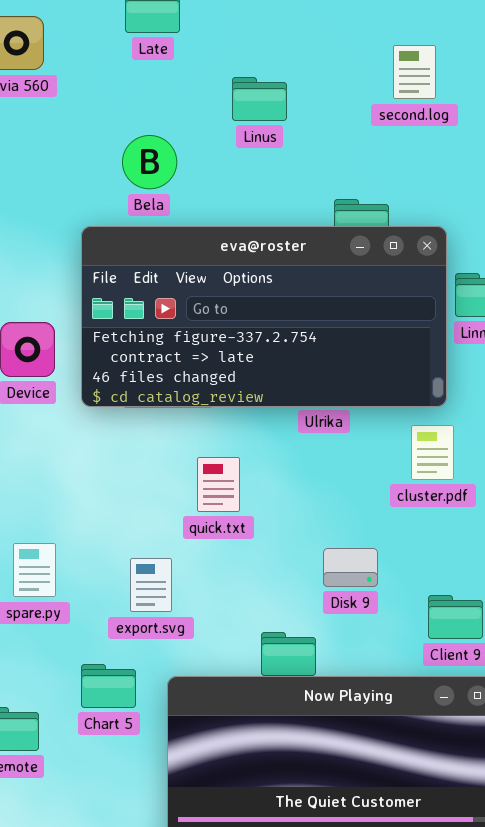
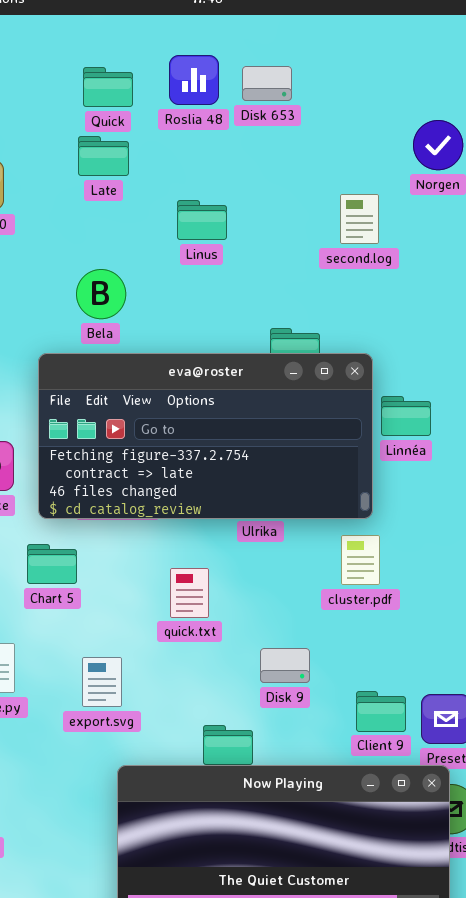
second.log: [393,45,436,99] -> [340,194,379,244], moved
Linus: [232,77,287,121] -> [177,200,227,240], moved
quick.txt: [197,457,240,512] -> [170,568,209,618], moved
Chart 5: [81,664,136,708] -> [27,544,77,584], moved

